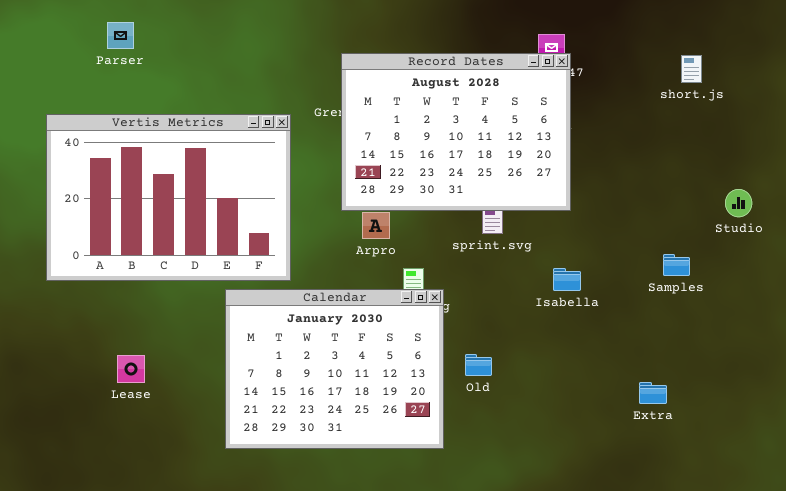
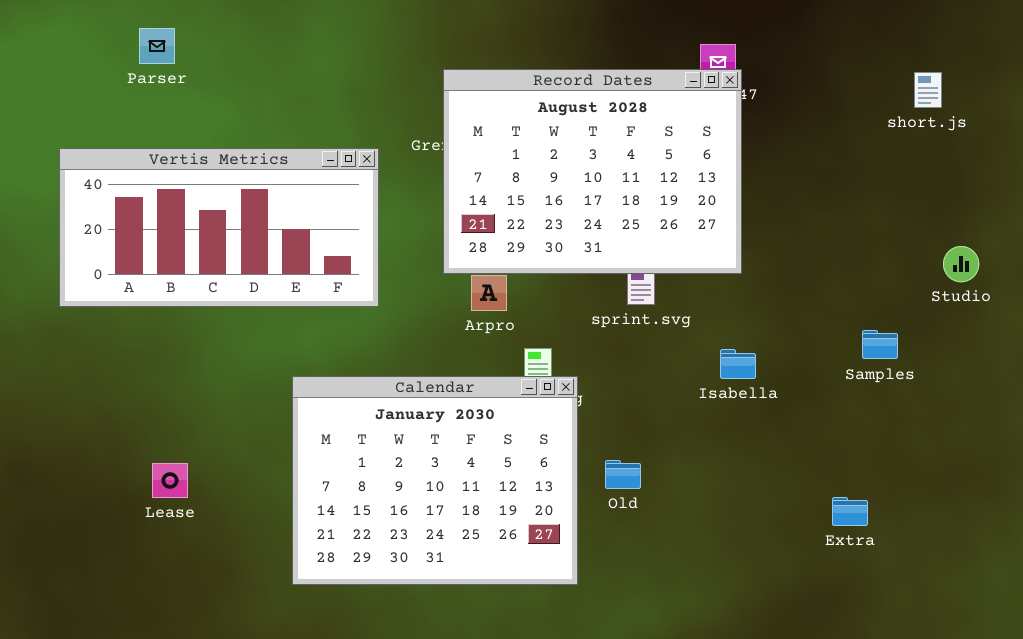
short.js: [681,55,702,83] -> [914,72,942,108], moved
Vertis Metrics: [46,114,291,281] -> [59,148,379,307], resized

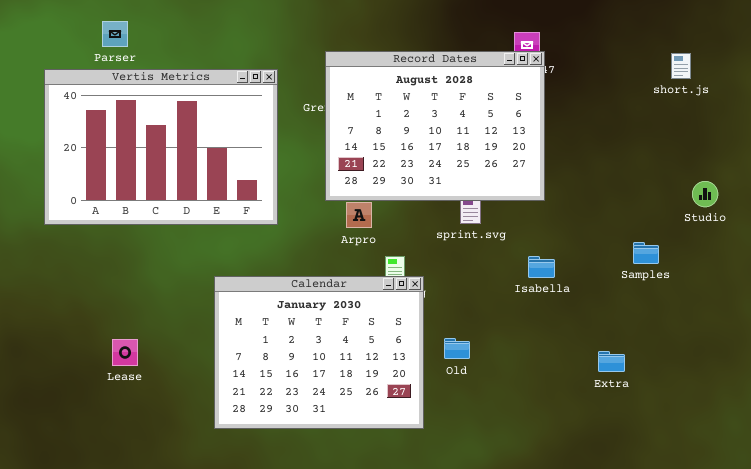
Vertis Metrics: [59,148,379,307] -> [44,69,278,225], resized
Extra: [832,497,868,526] -> [598,351,625,372], moved

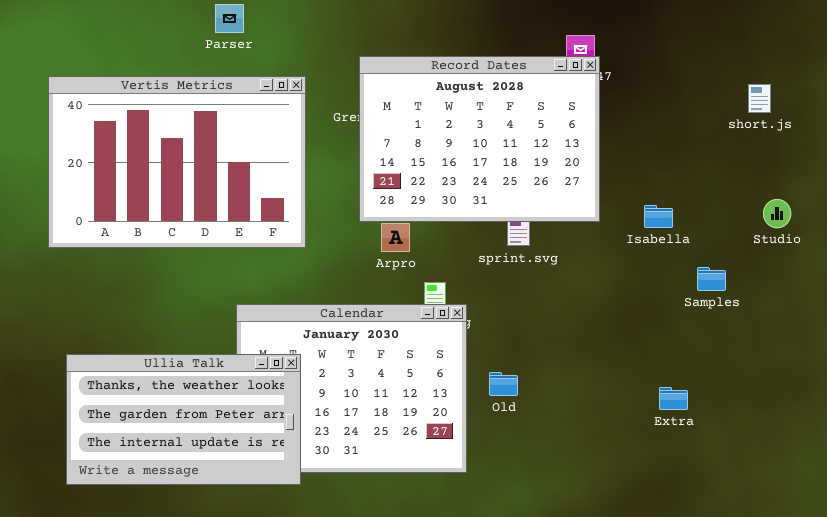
Parser: [102,21,128,47] -> [215,4,244,33], moved
short.js: [671,53,691,79] -> [748,84,771,113], moved
Isabella: [528,256,555,278] -> [644,205,673,228], moved
Ullia Talk: none -> [66,354,301,485], opened

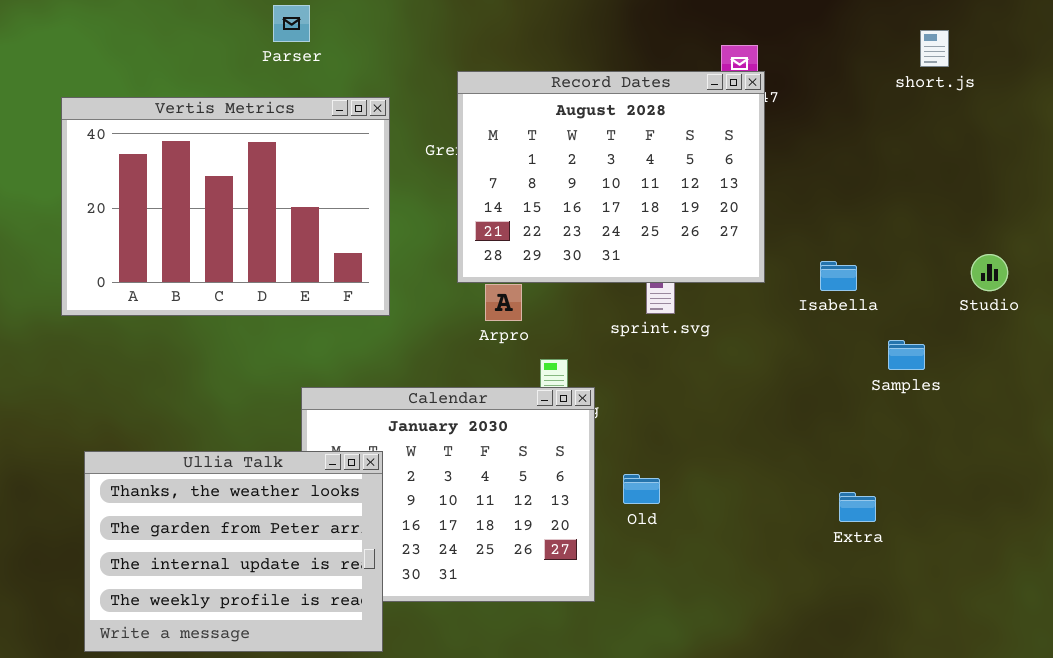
short.js: [748,84,771,113] -> [920,30,949,67], moved
Ullia Talk: [66,354,301,485] -> [84,451,383,652], resized

